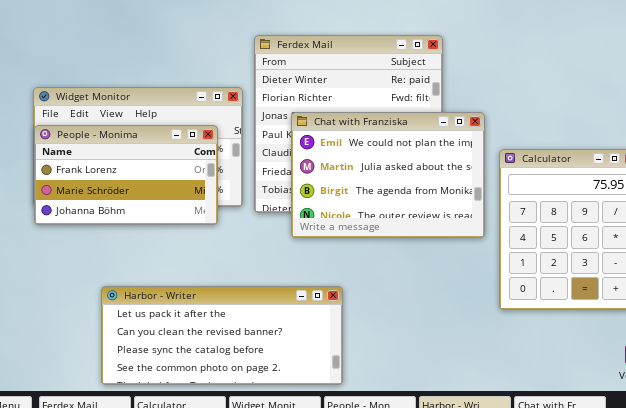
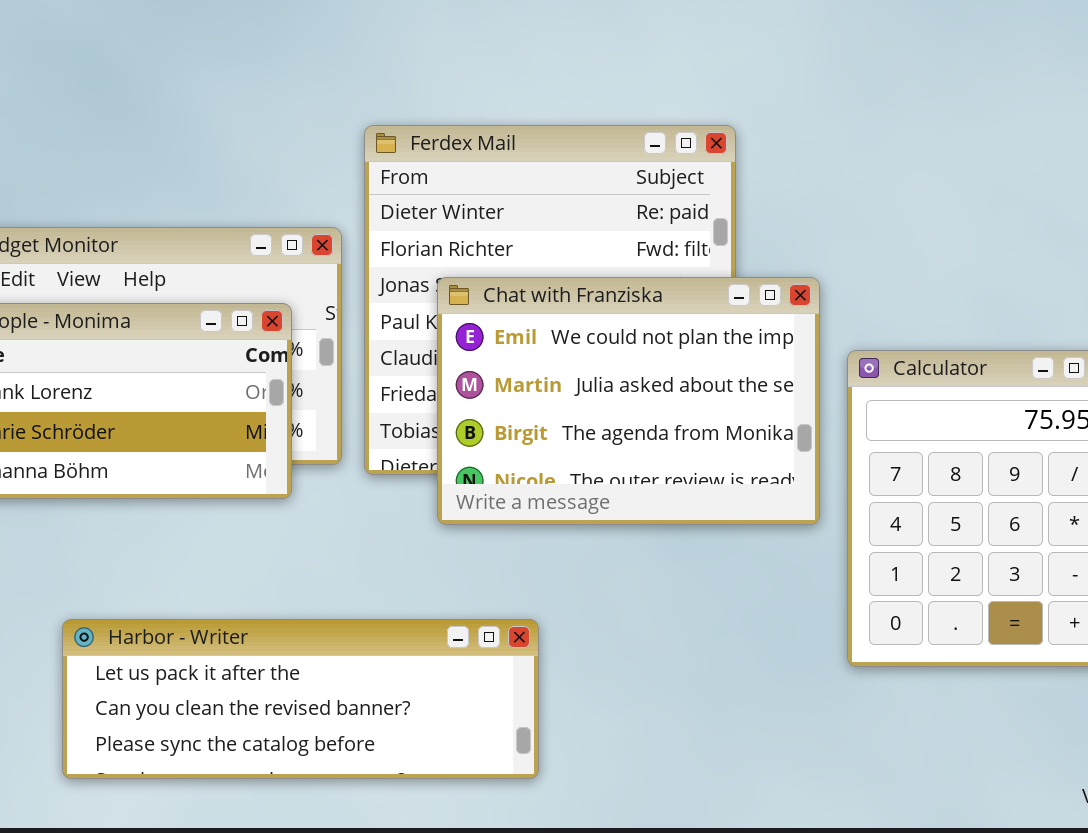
Harbor - Writer: [101,286,343,385] -> [62,619,539,779], resized

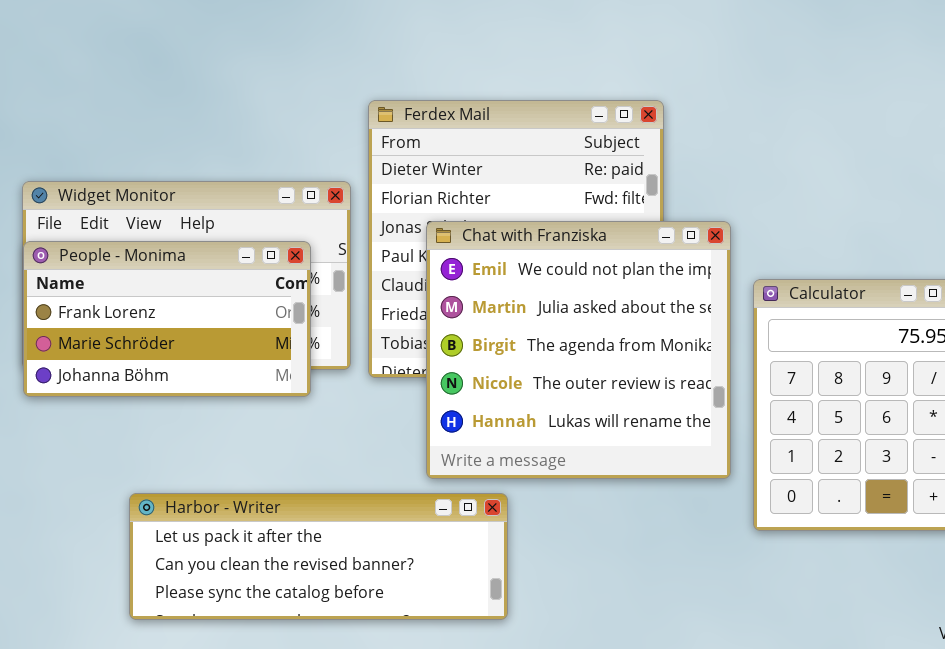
Chat with Franziska: [437,277,820,525] -> [426,221,731,479], resized

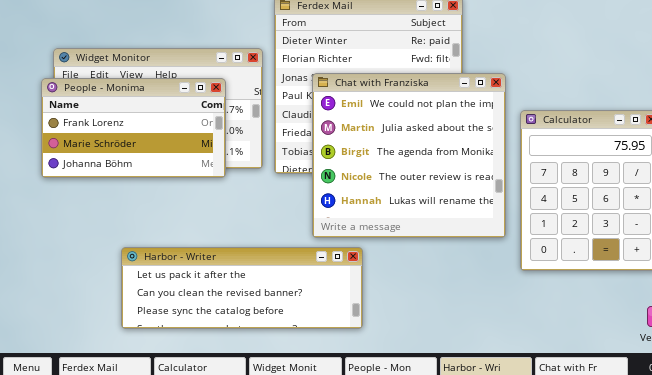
People - Monima: [23,241,311,397] -> [41,78,226,178], moved

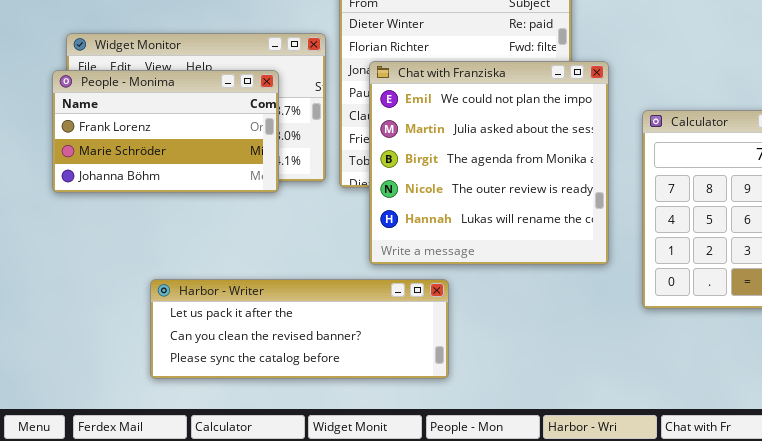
Chat with Franziska: [312,73,506,238] -> [369,61,609,265], moved

